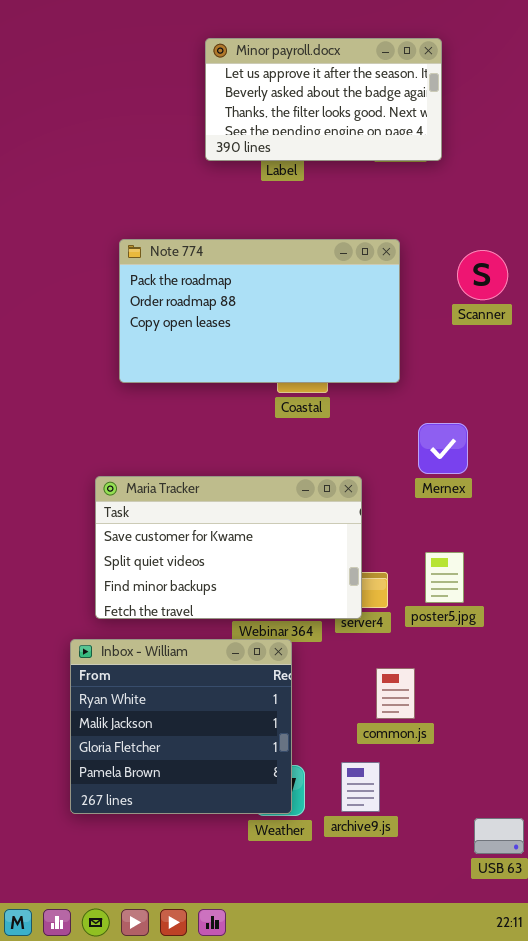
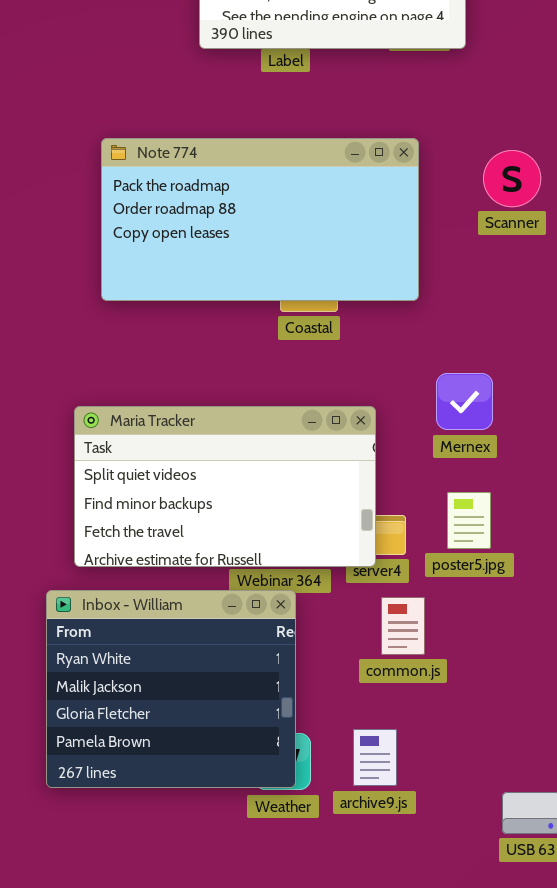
Mernex: [418,423,468,474] -> [436,373,493,430], moved
Maria Tracker: [95,476,362,619] -> [74,406,376,567], scrolled down 1 row
common.js: [376,668,415,719] -> [381,597,425,655], moved

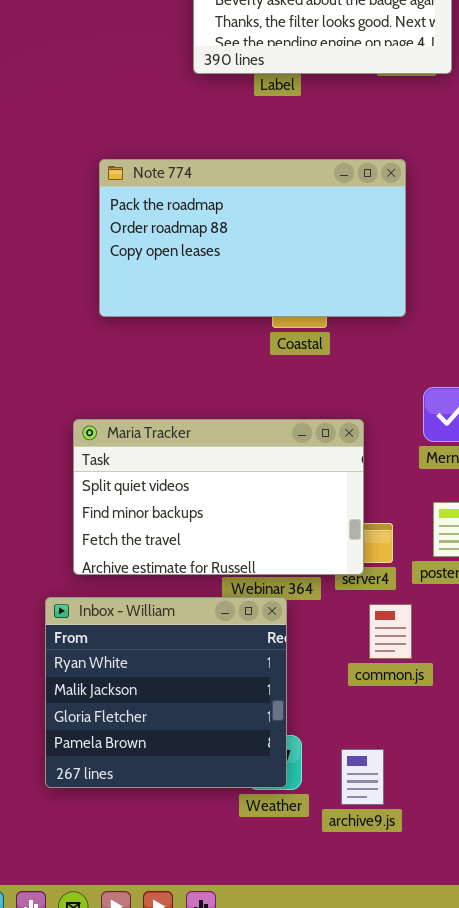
archive9.js: [353,729,397,786] -> [341,749,384,805], moved

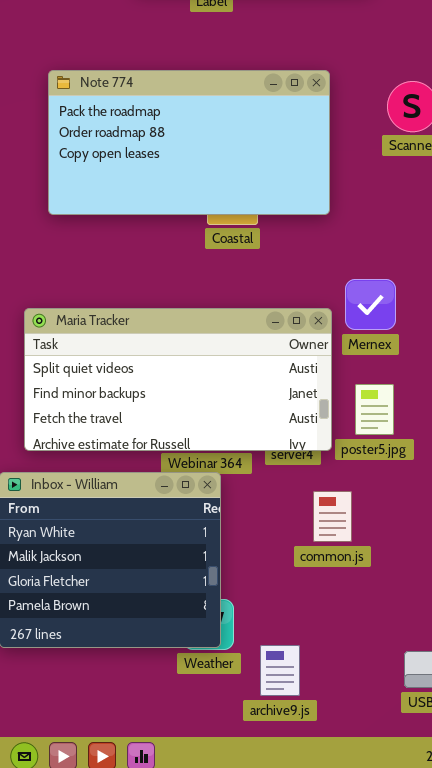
Maria Tracker: [73,419,364,575] -> [24,308,332,451], resized
common.js: [369,604,412,659] -> [313,491,352,542], moved
archive9.js: [341,749,384,805] -> [260,645,300,696], moved

